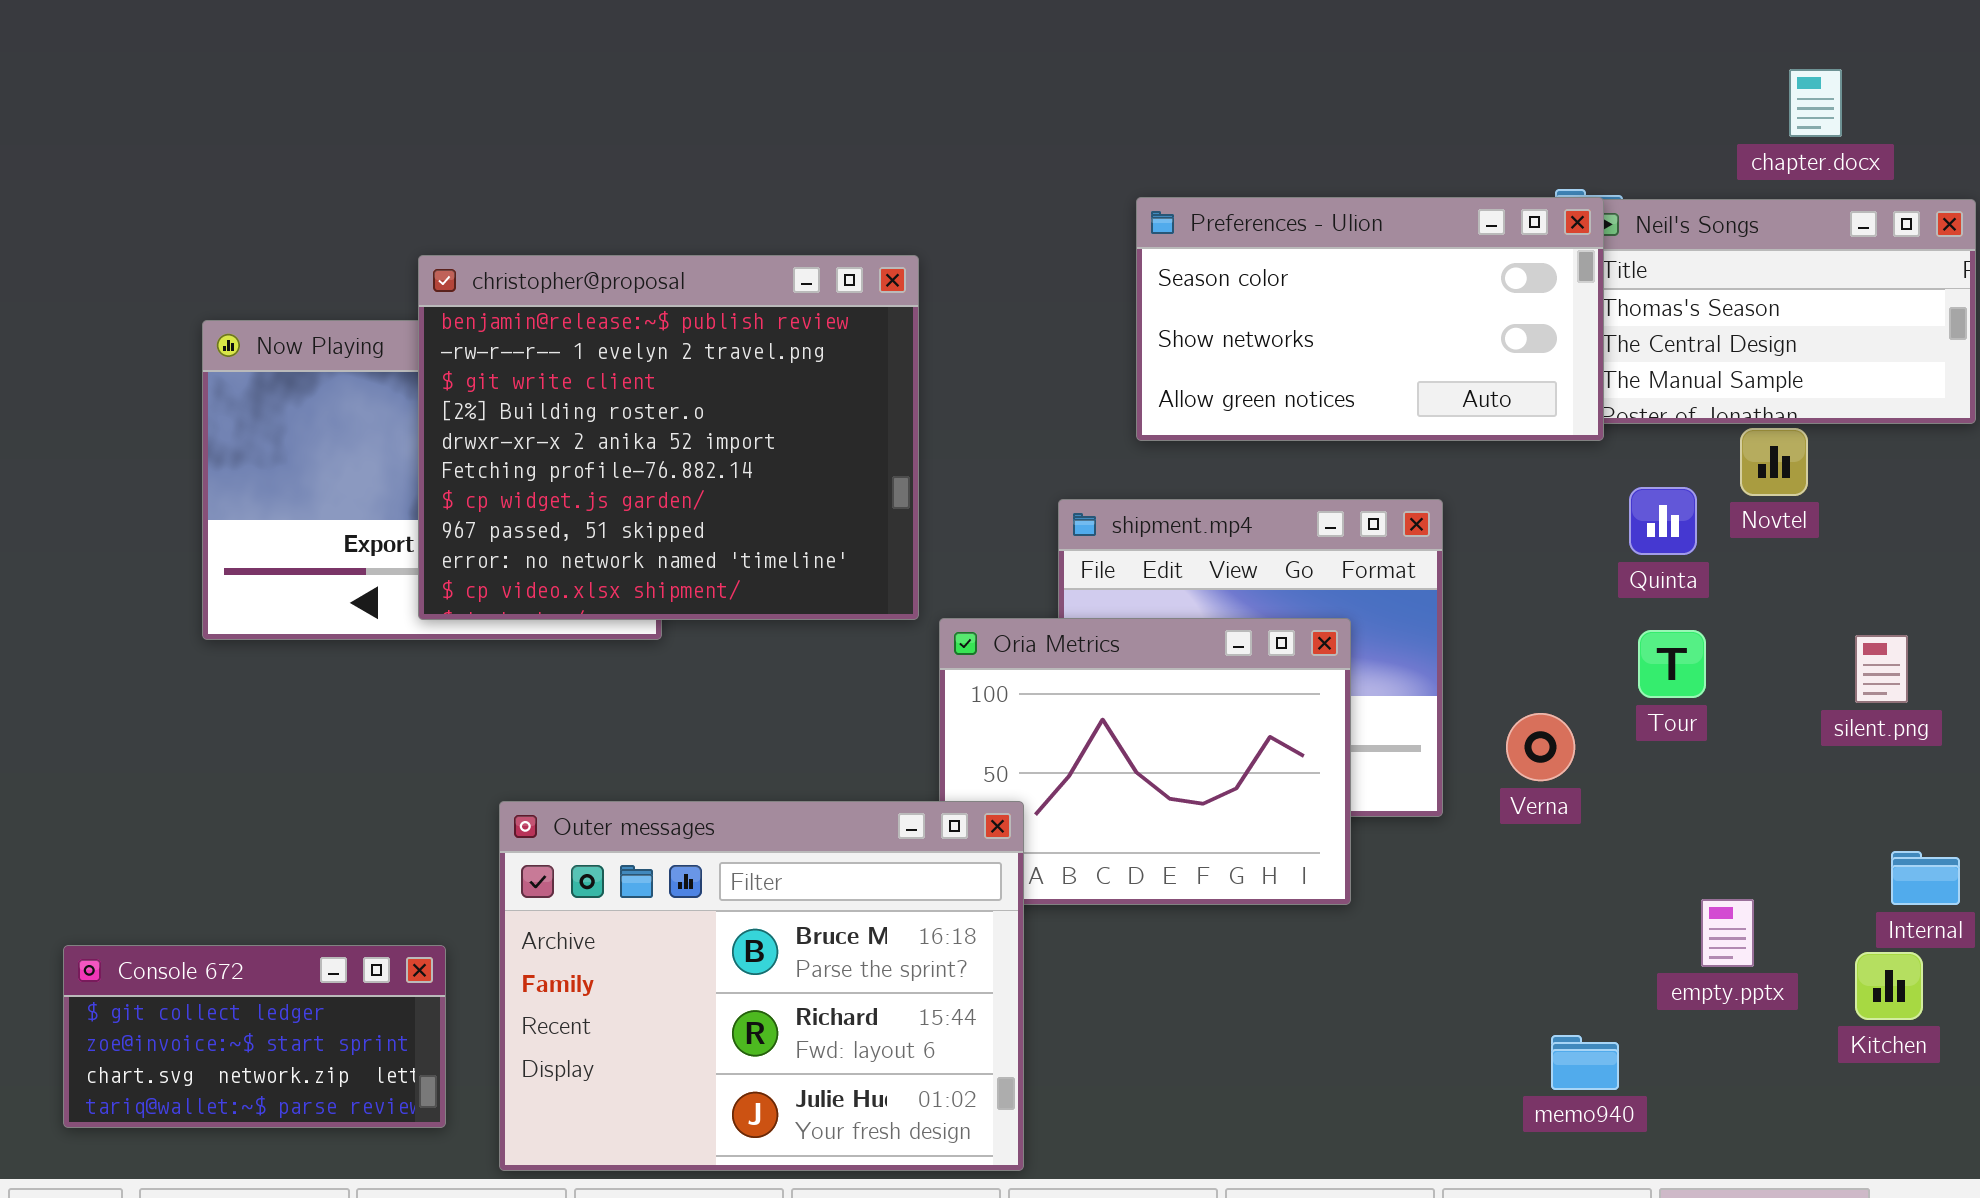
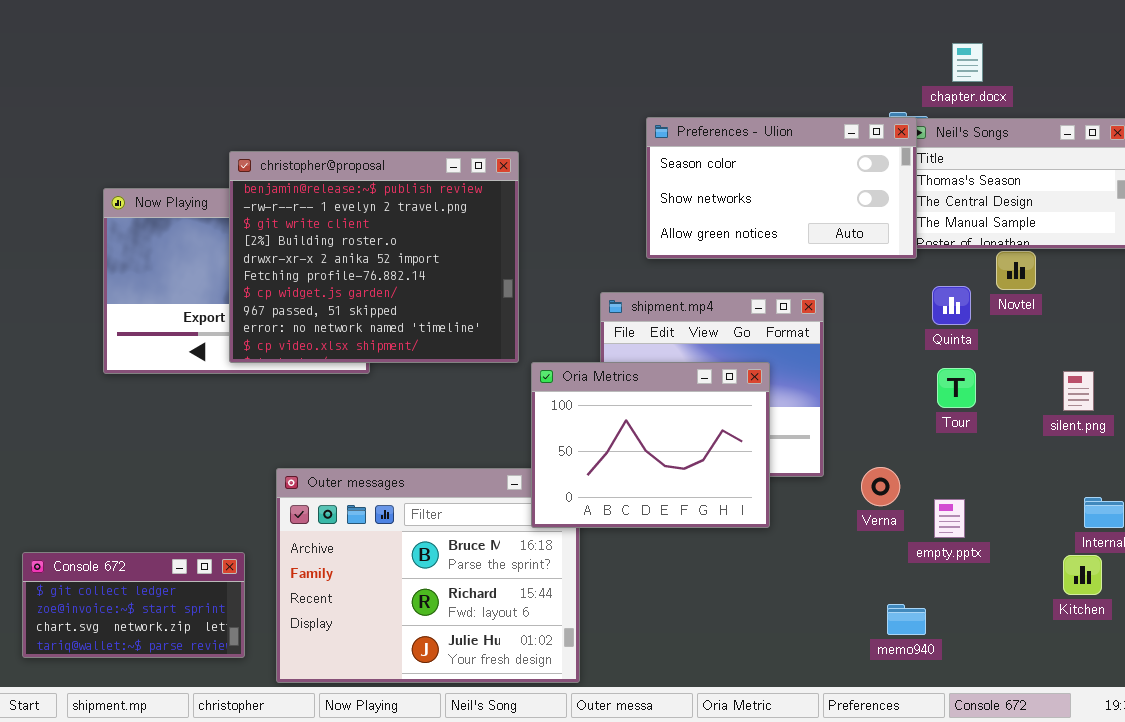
chapter.docx: [1789,69,1842,137] -> [952,43,983,82], moved
Oria Metrics: [939,618,1351,905] -> [531,362,770,528], raised
Verna: [1506,713,1575,781] -> [861,467,900,506], moved
empty.pptx: [1701,899,1754,967] -> [934,499,965,538], moved

